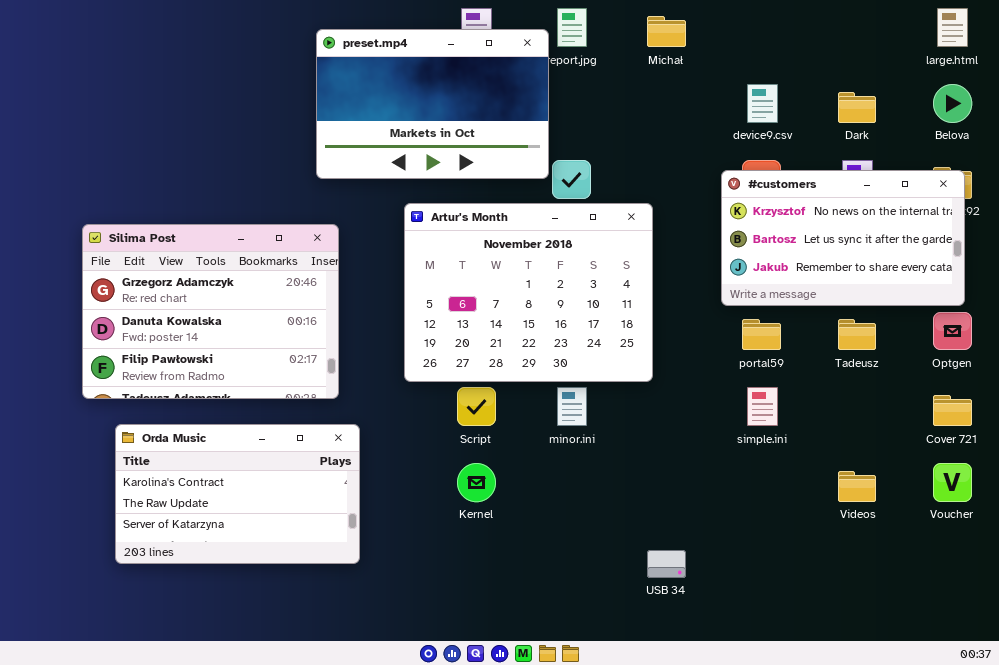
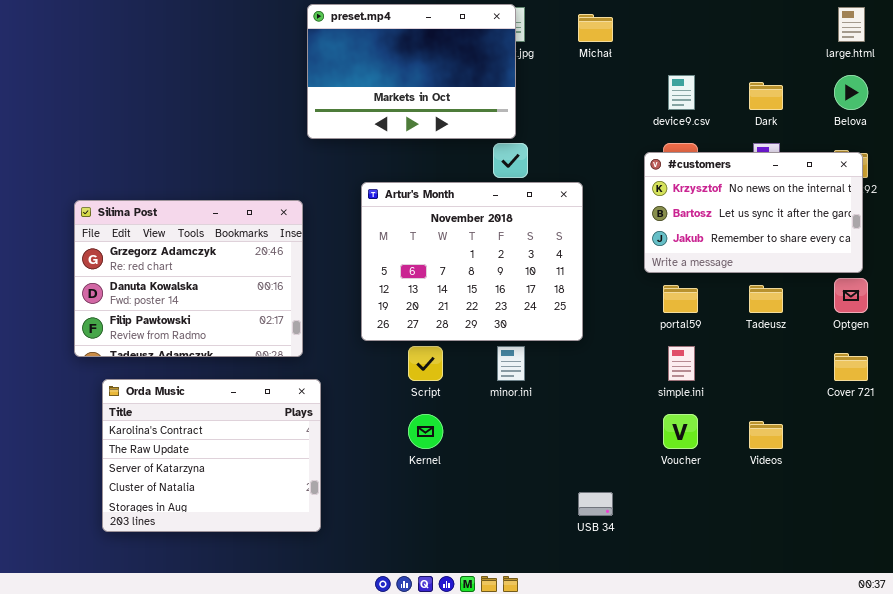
preset.mp4: [316,29,549,179] -> [307,4,516,139], moved
Orda Music: [115,424,360,564] -> [102,379,321,532], resized
Voucher: [933,463,972,502] -> [663,414,698,449], moved

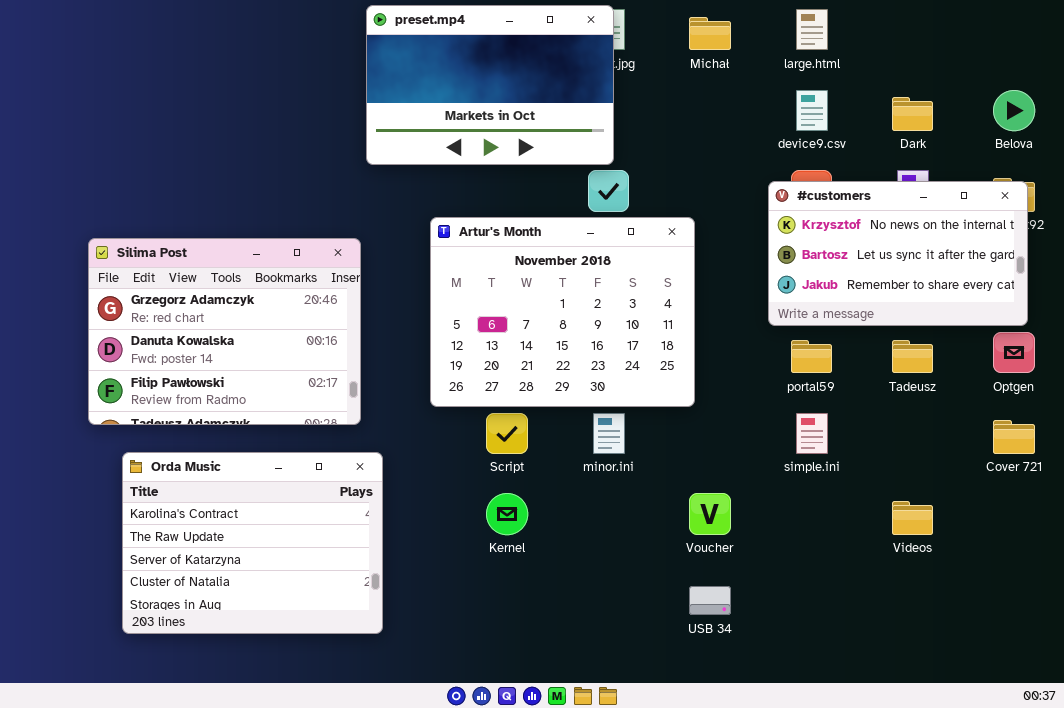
large.html: [838,7,865,42] -> [796,9,828,50], moved
Voucher: [663,414,698,449] -> [689,493,731,535], moved

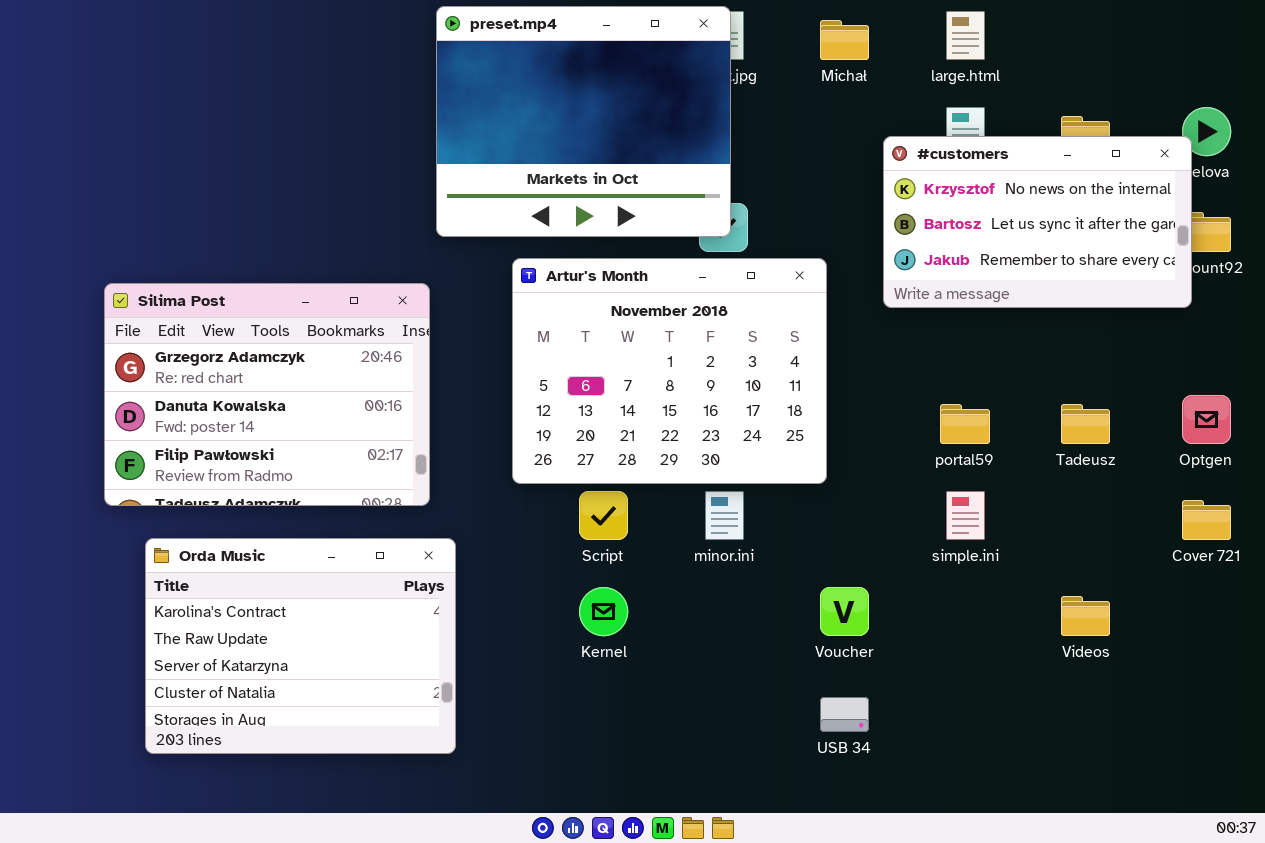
preset.mp4: [366,5,614,165] -> [436,6,731,237], resized
#customers: [768,181,1028,326] -> [883,136,1192,308], moved

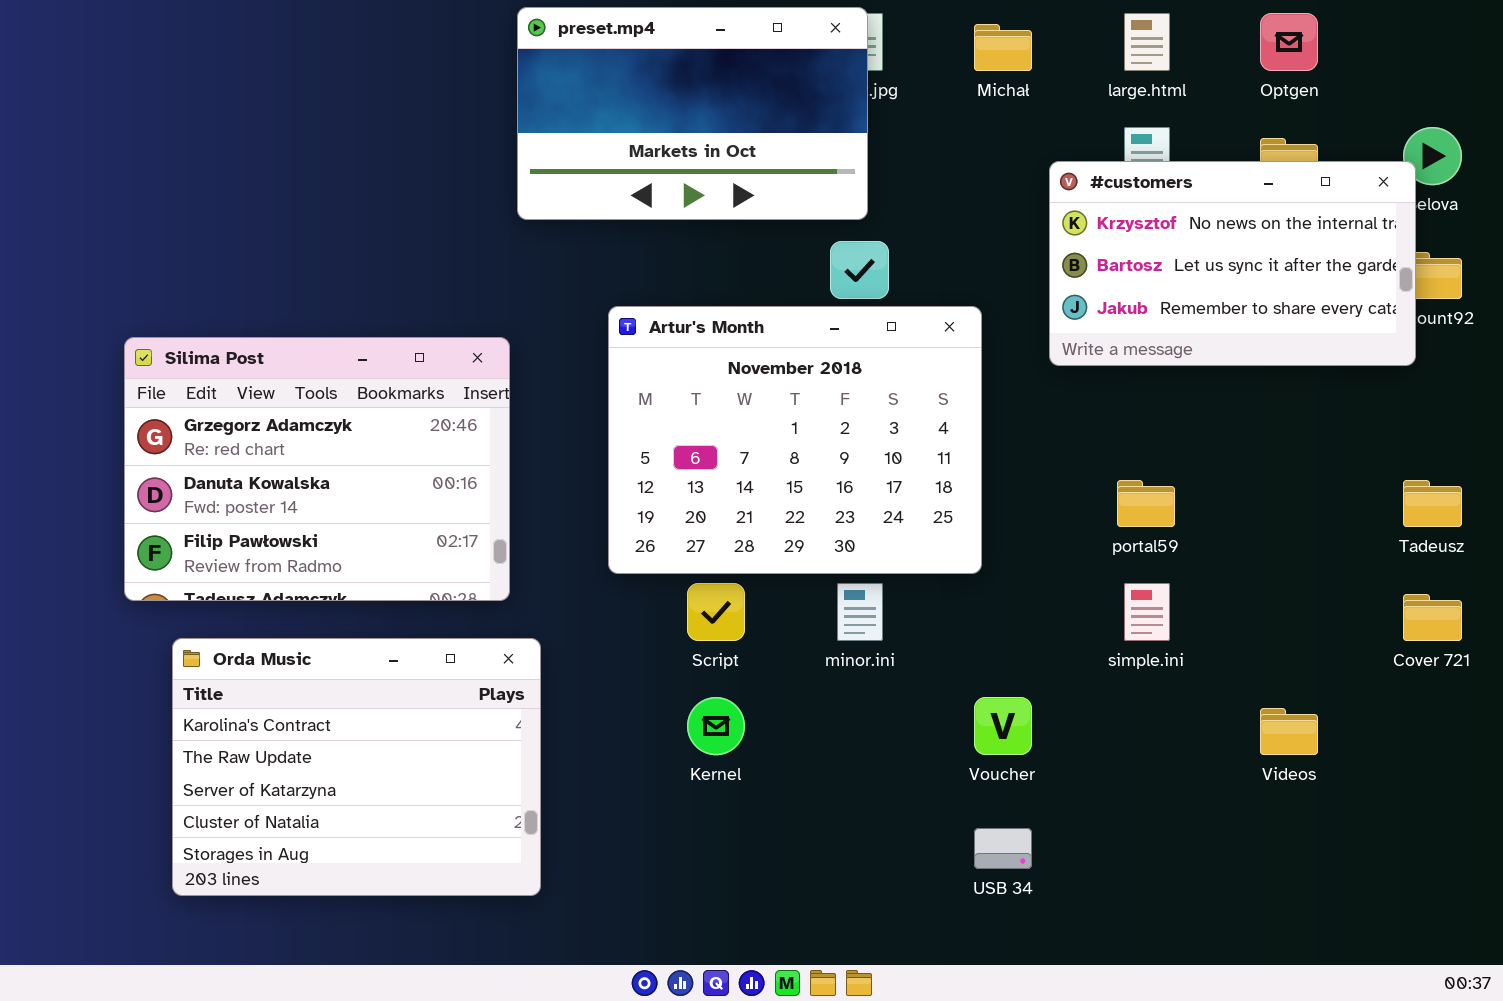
preset.mp4: [436,6,731,237] -> [517,7,868,220], resized
Optgen: [1182,395,1231,444] -> [1260,13,1318,71], moved
Tadeusz: [1061,404,1110,444] -> [1403,480,1462,527], moved

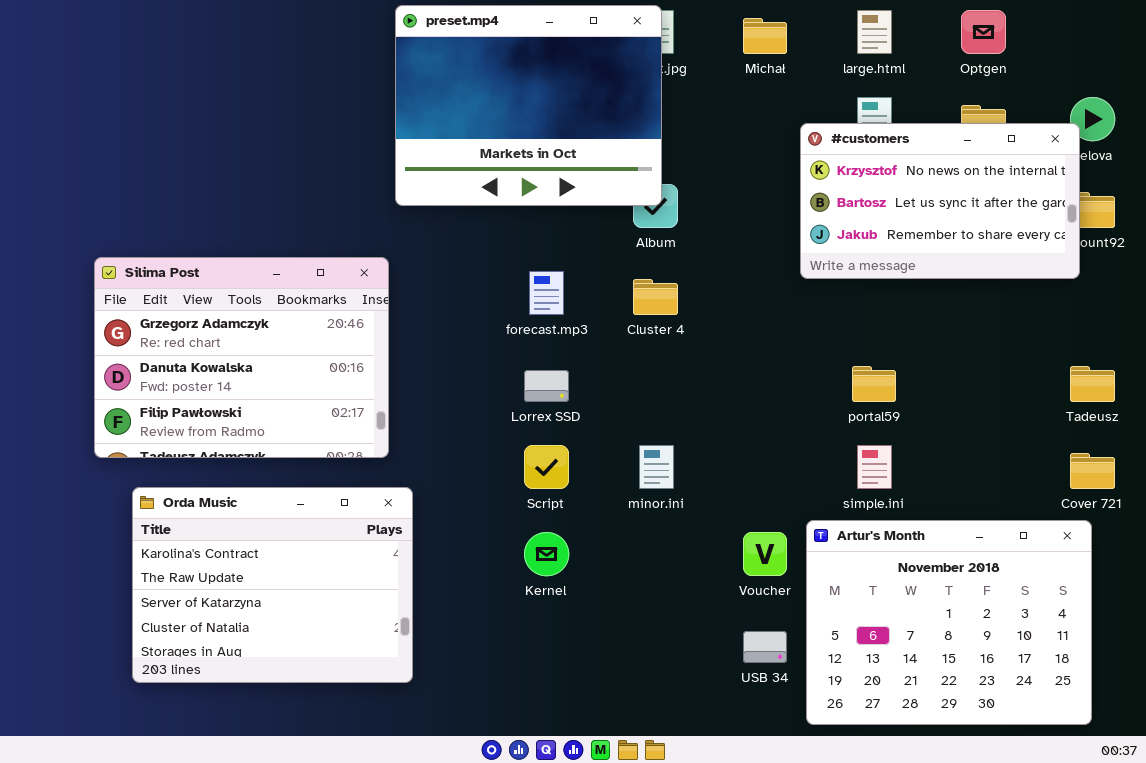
preset.mp4: [517,7,868,220] -> [395,5,662,206], resized
Artur's Month: [608,306,982,574] -> [806,520,1092,725], moved

